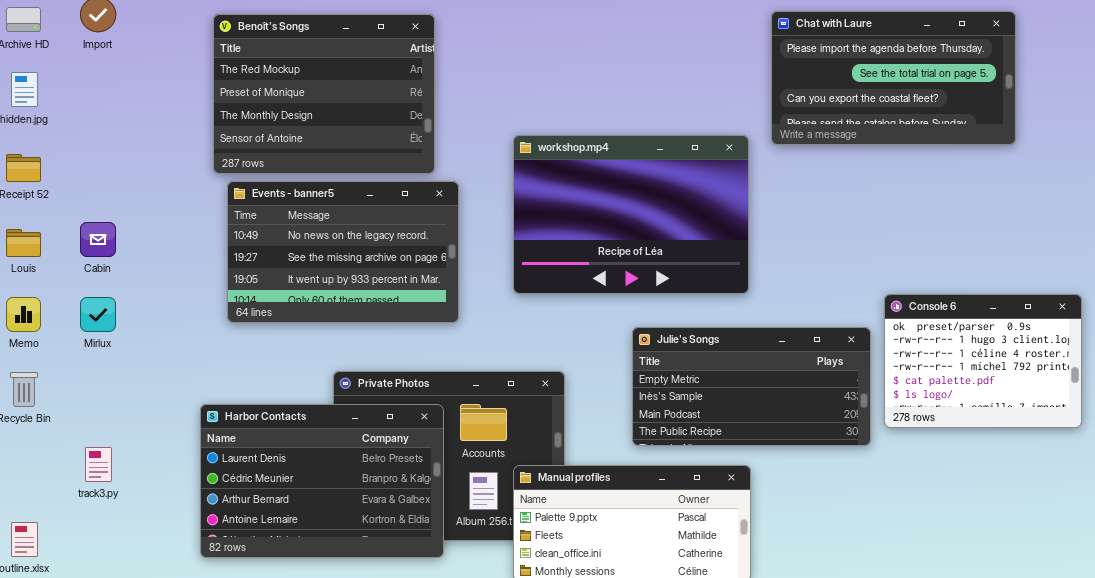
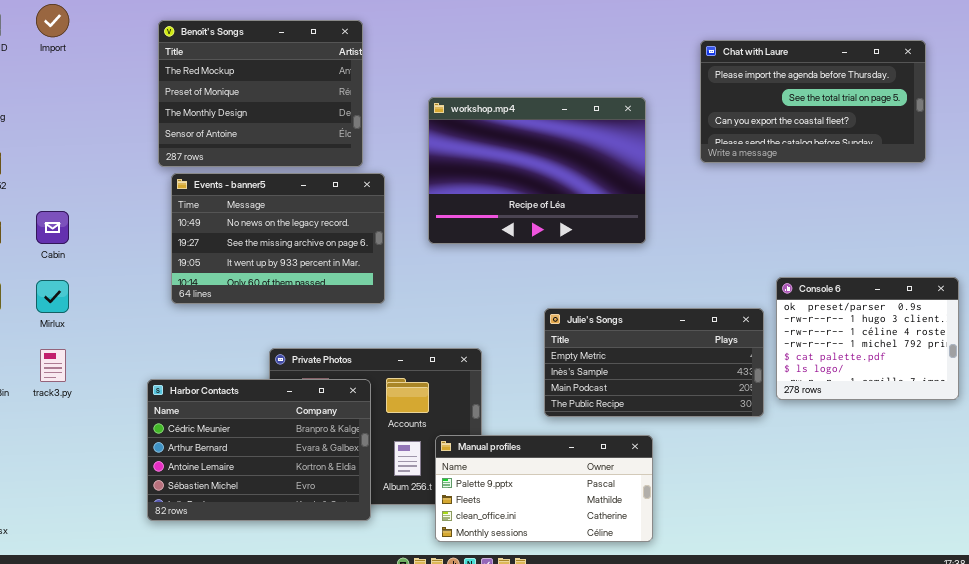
Chat with Laure: [771,11,1016,145] -> [700,40,926,163], moved
workshop.mp4: [513,135,749,294] -> [428,97,646,244], moved
Harbor Contacts: [200,404,444,558] -> [147,379,371,521], scrolled down 1 row
track3.py: [85,447,112,482] -> [40,349,66,382], moved

